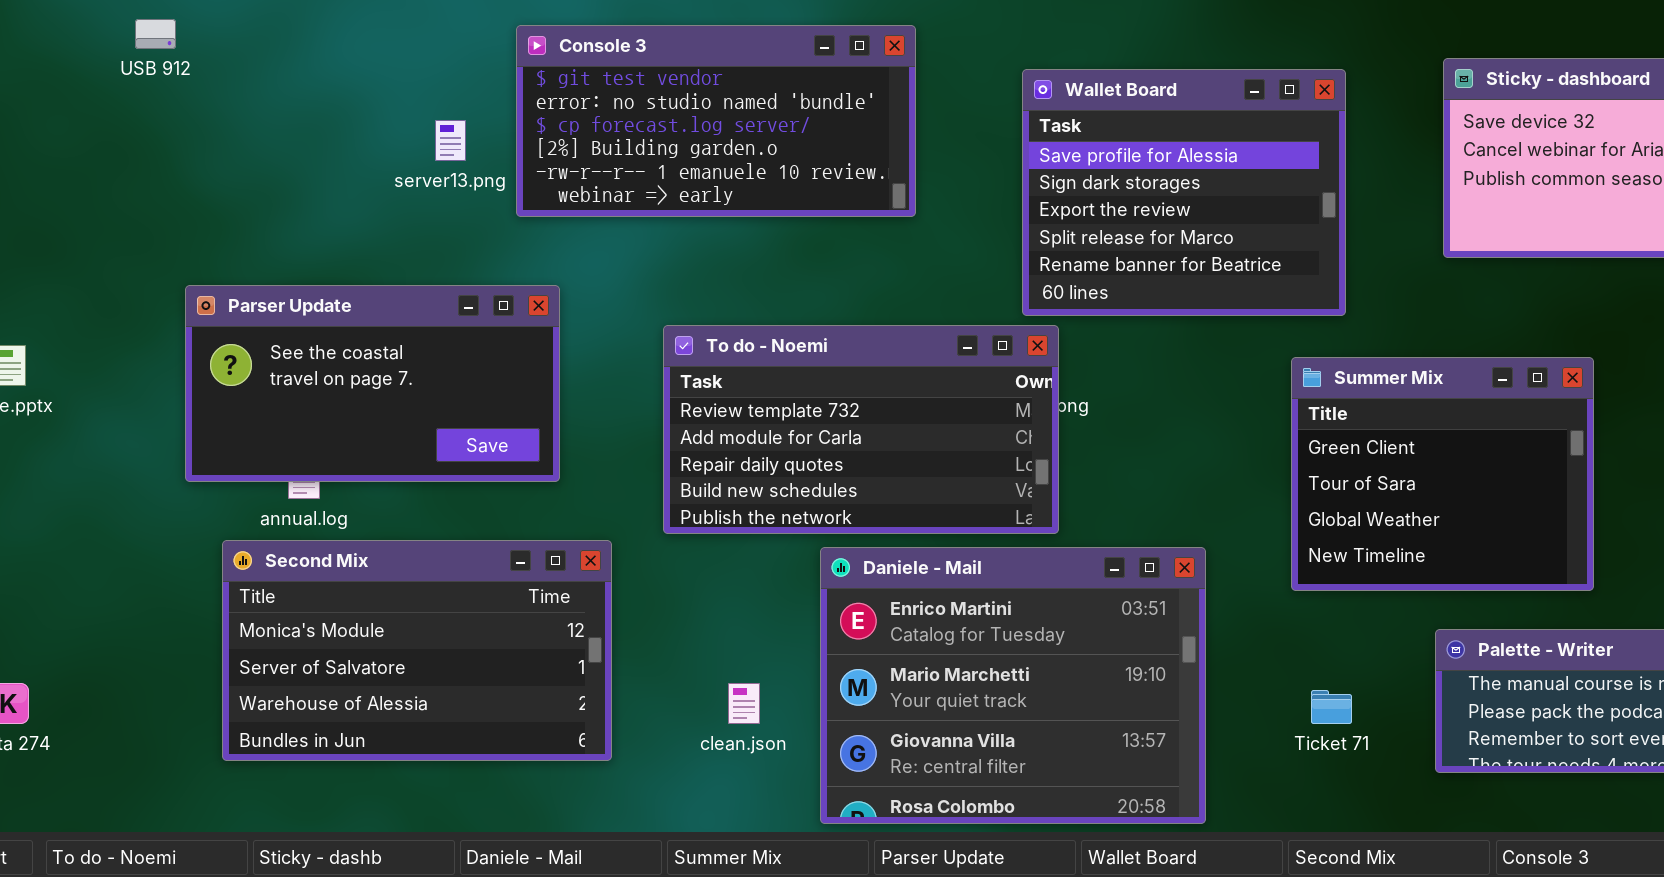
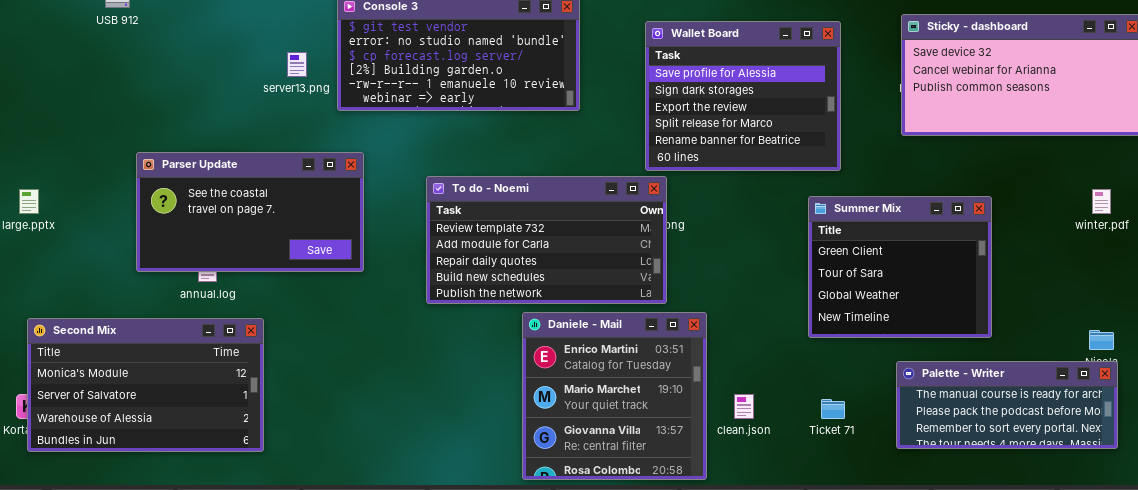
Second Mix: [222,540,612,761] -> [27,318,264,452], moved
Daniele - Mail: [820,547,1206,824] -> [522,312,707,480], resized
clean.json: [728,683,760,724] -> [734,394,754,419], moved

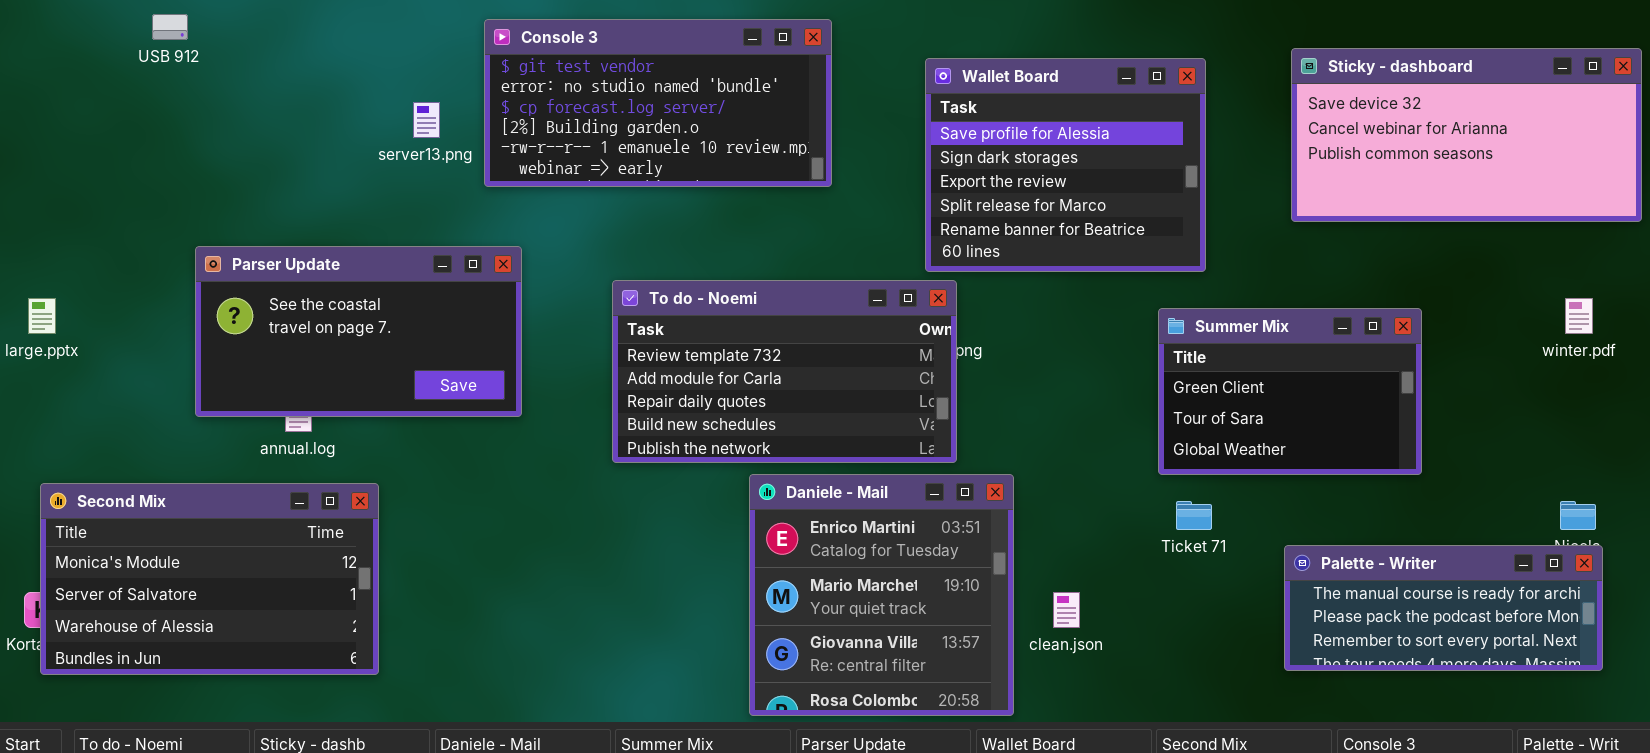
Summer Mix: [808,196,992,338] -> [1158,308,1422,475], resized
Ticket 71: [821,399,845,419] -> [1176,501,1212,530], moved

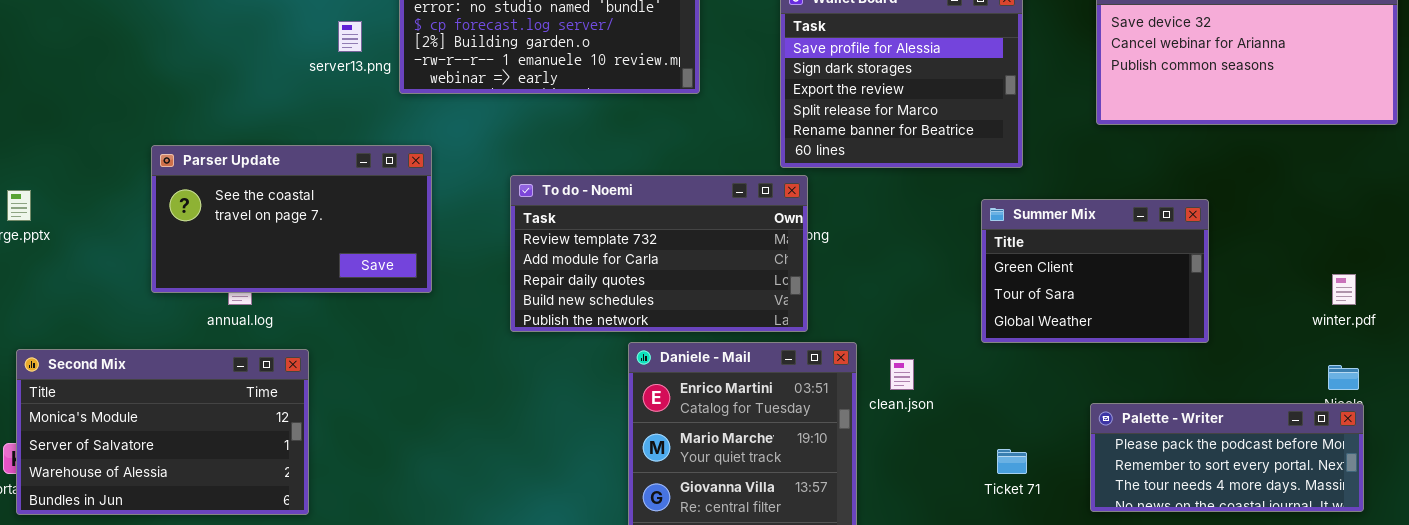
winter.pdf: [1565,298,1593,334] -> [1332,274,1356,305], moved
Ticket 71: [1176,501,1212,530] -> [997,449,1027,474], moved
Palette - Writer: [1284,545,1603,671] -> [1090,403,1364,512], scrolled down 1 row
clean.json: [1053,592,1080,628] -> [890,359,914,390], moved

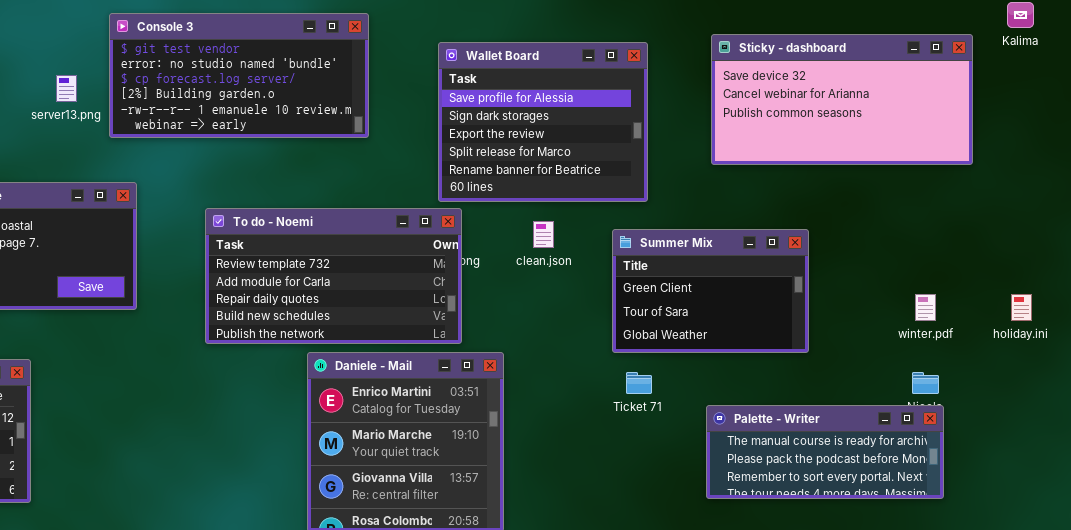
clean.json: [890,359,914,390] -> [533,221,554,248], moved
Palette - Writer: [1090,403,1364,512] -> [706,405,944,499], scrolled up 1 row
Ticket 71: [997,449,1027,474] -> [626,372,652,394], moved

